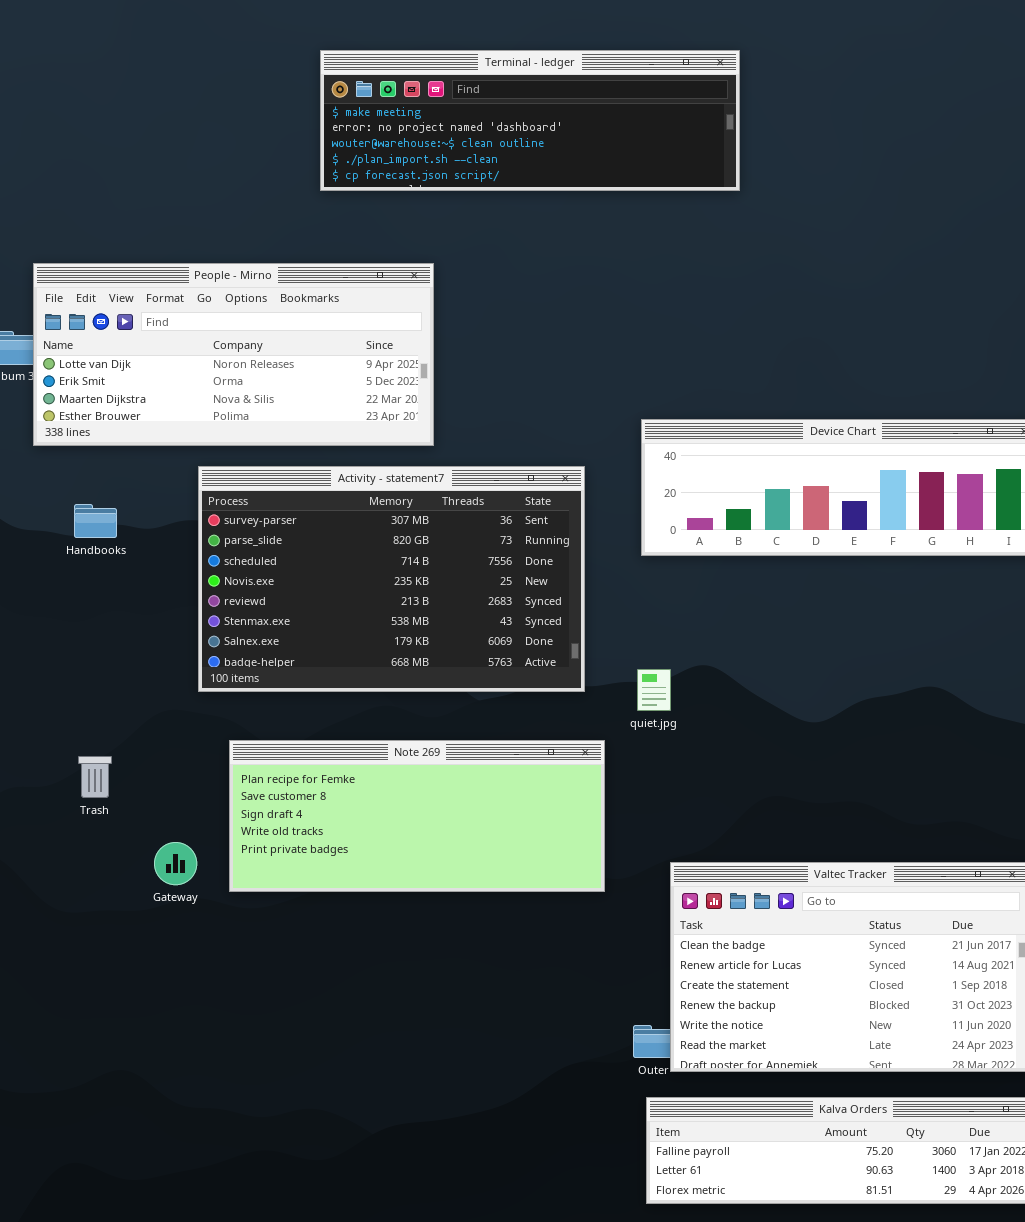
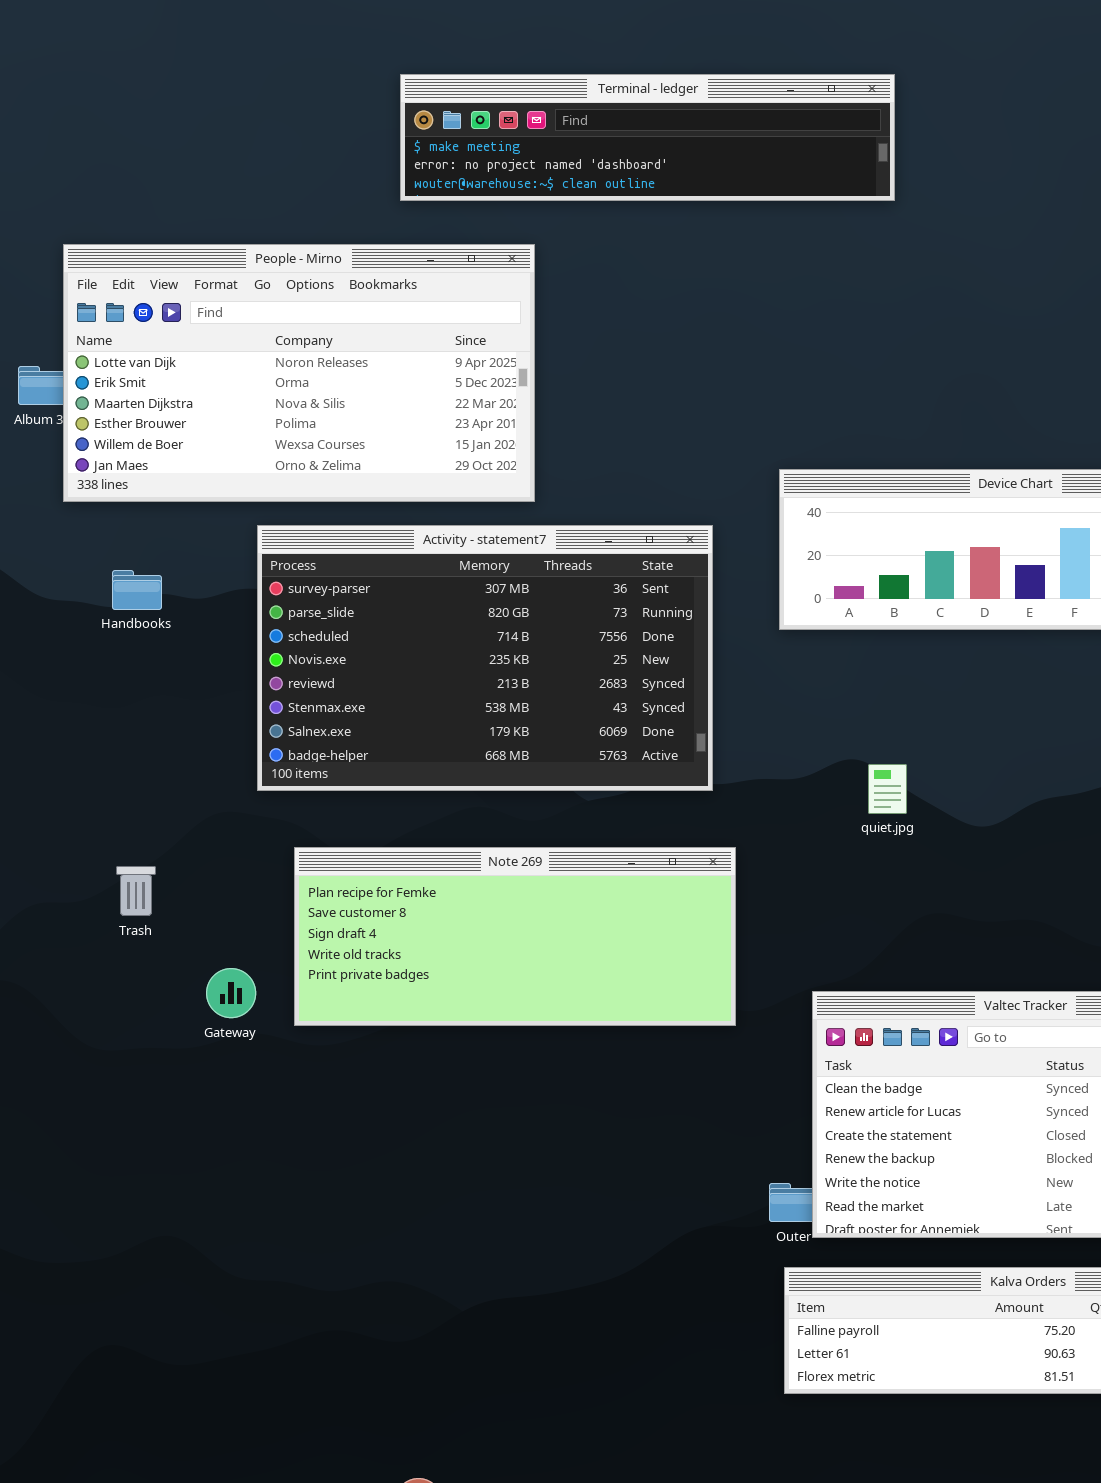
Terminal - ledger: [320,50,740,191] -> [400,74,895,201], resized
People - Mirno: [33,263,434,446] -> [63,244,535,502], resized
quiet.jpg: [637,669,671,711] -> [868,764,907,814], moved

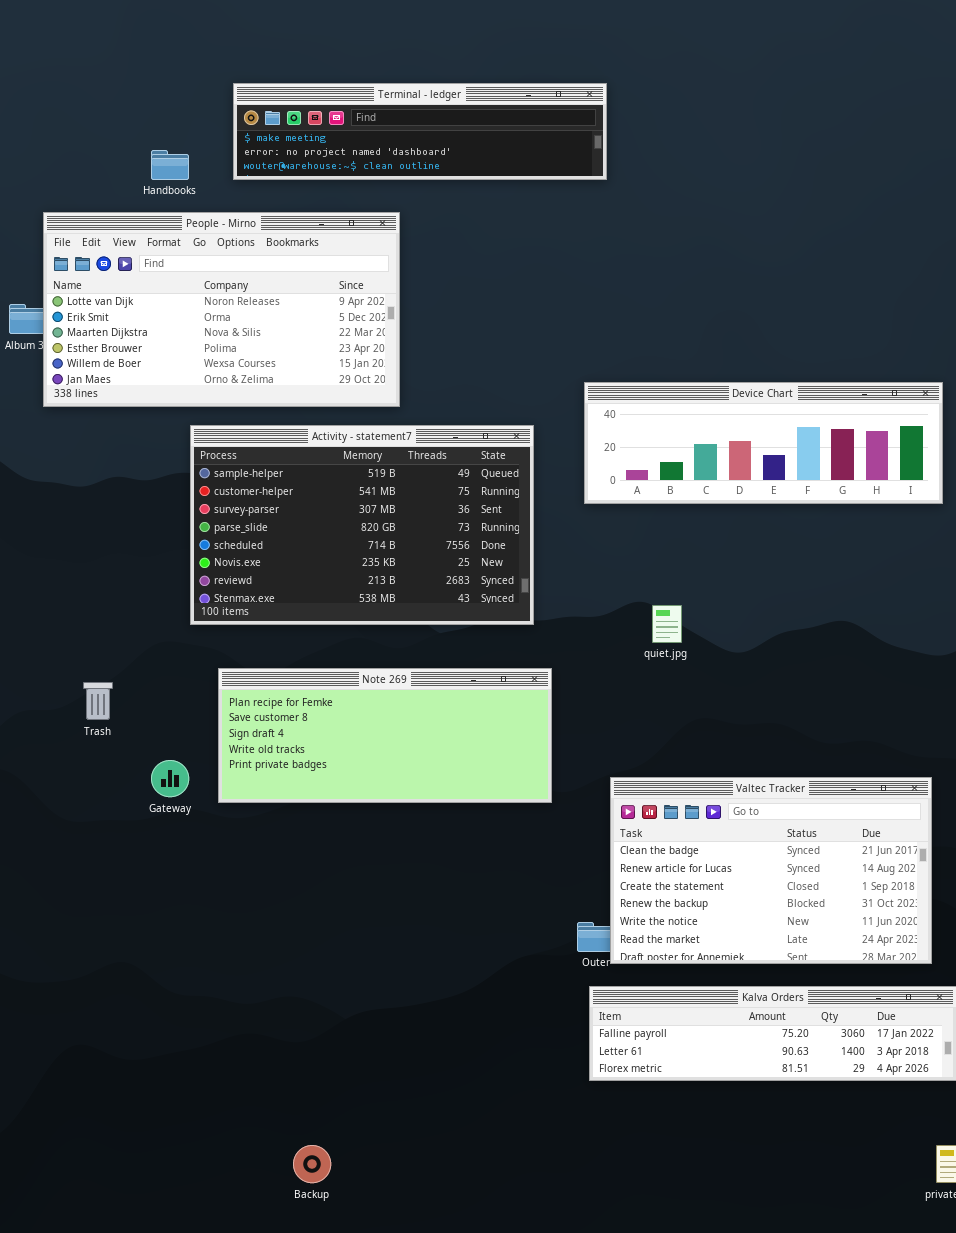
Terminal - ledger: [400,74,895,201] -> [233,83,607,180], moved
Activity - statement7: [257,525,713,791] -> [190,425,534,625], scrolled up 2 rows
Handbooks: [112,570,162,610] -> [151,150,189,180], moved

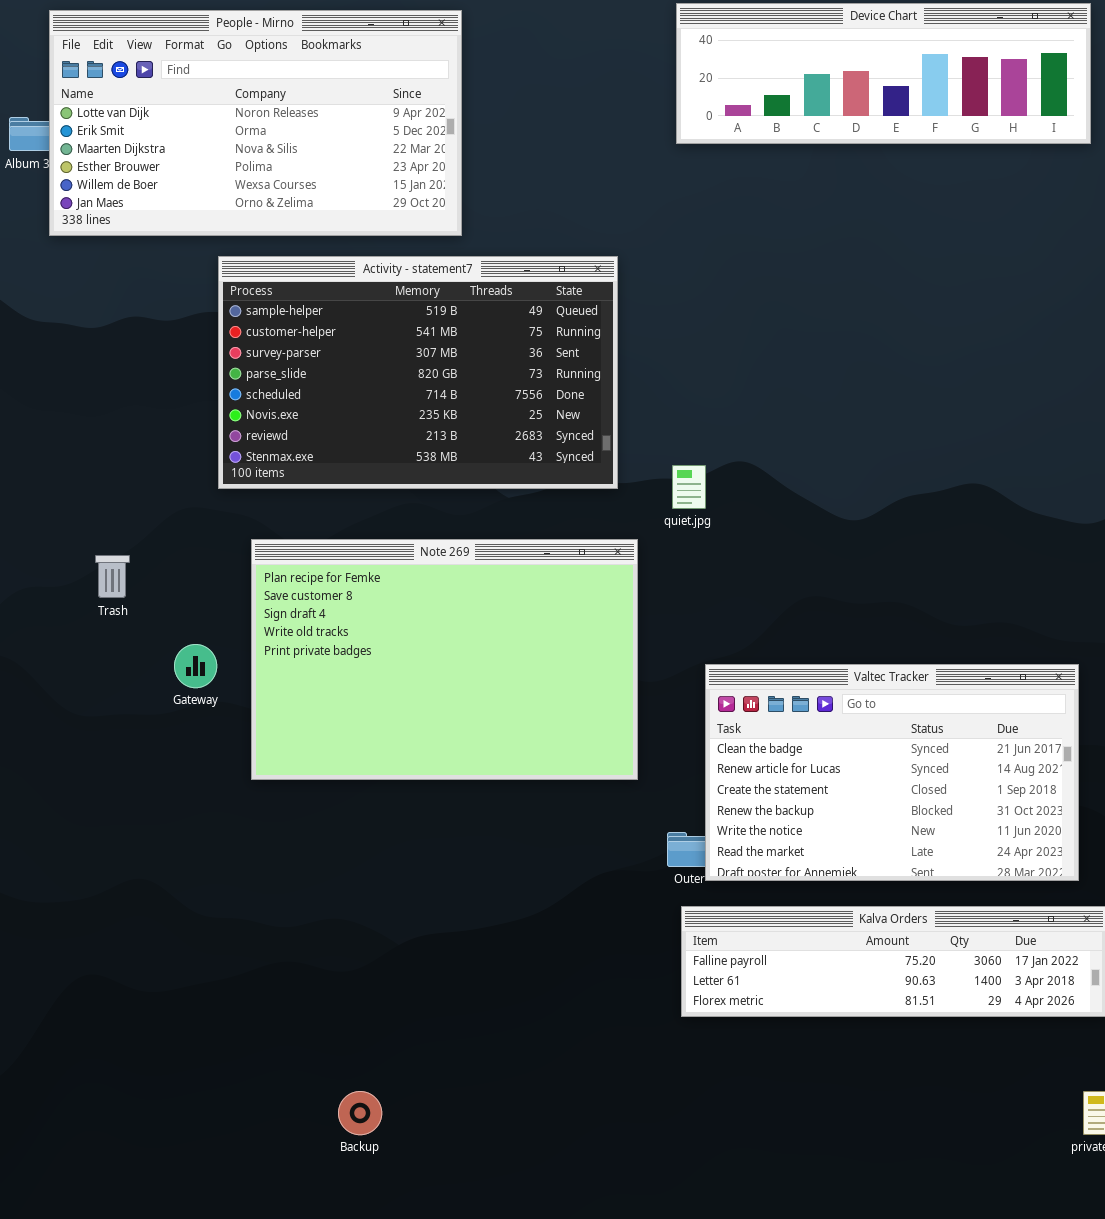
Device Chart: [584,382,943,504] -> [676,3,1091,144], moved
quiet.jpg: [652,605,682,643] -> [672,465,706,509], moved
Note 269: [218,668,552,803] -> [251,539,638,780], resized

